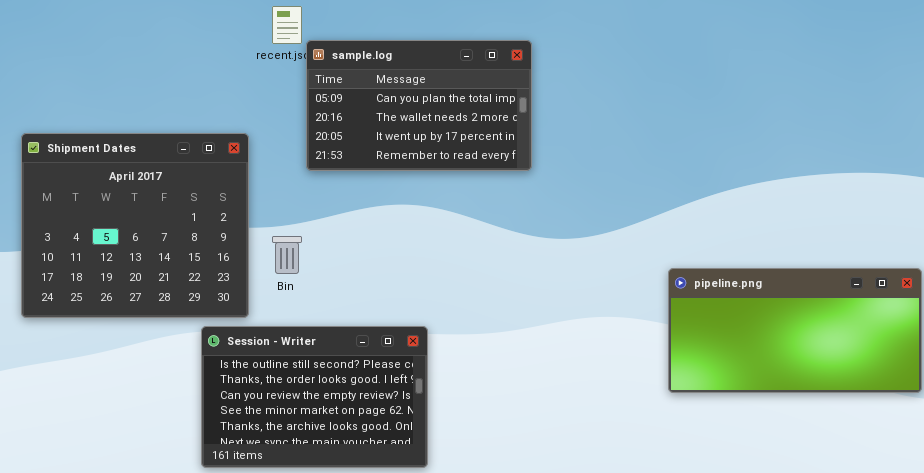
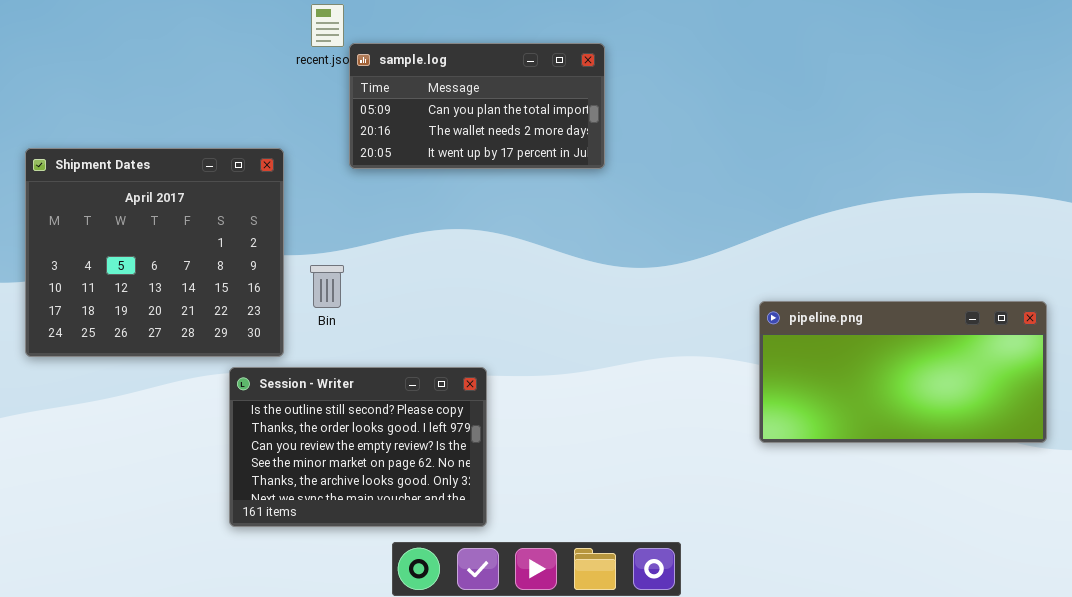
sample.log: [306,40,532,171] -> [349,43,605,169], resized

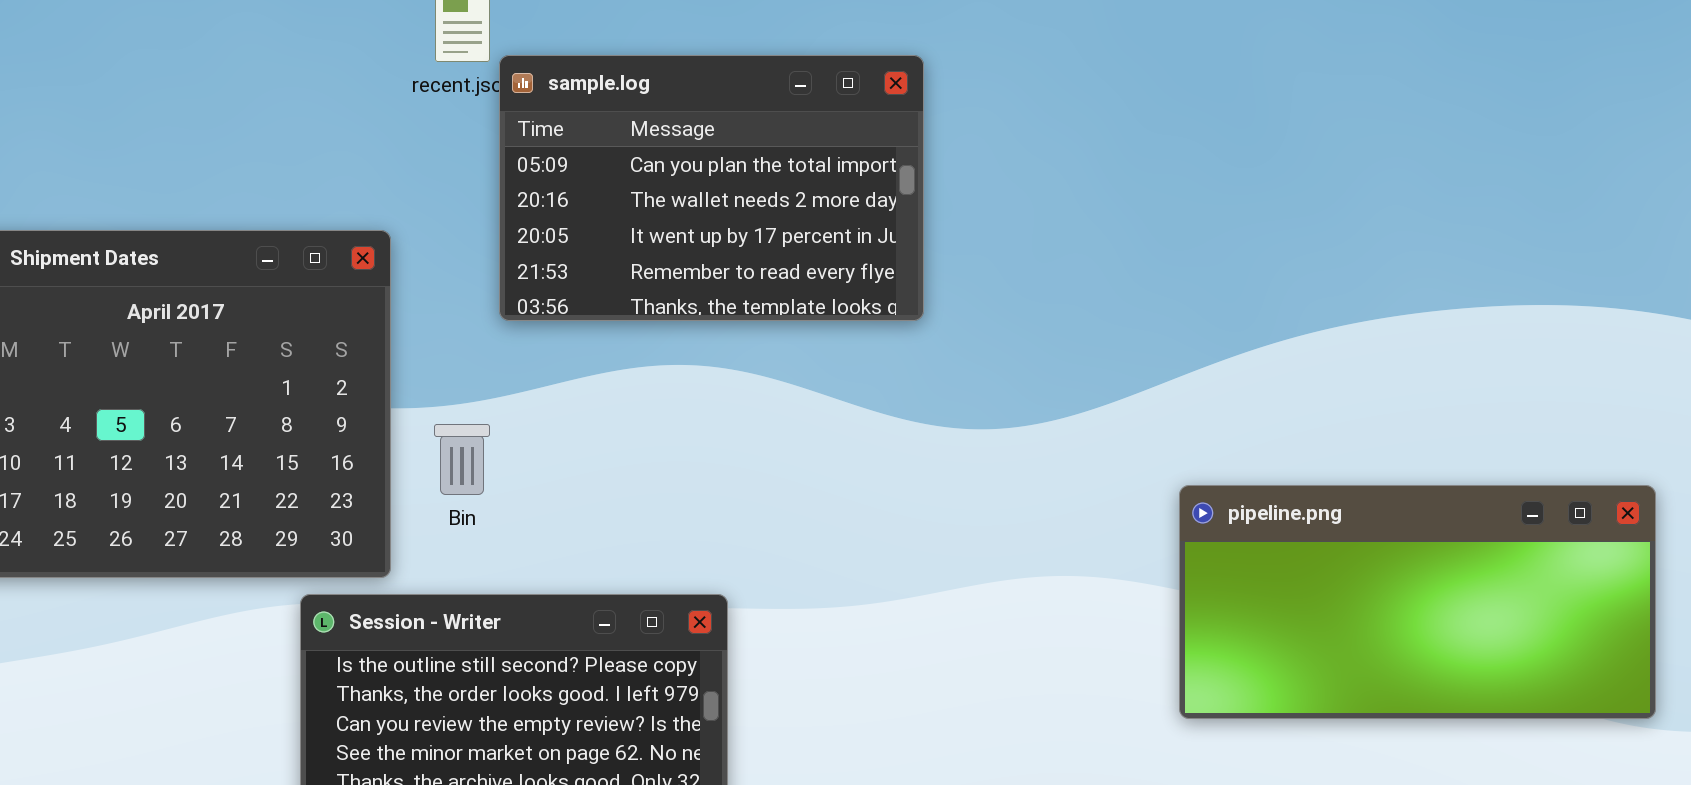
sample.log: [349,43,605,169] -> [499,55,924,321], resized

